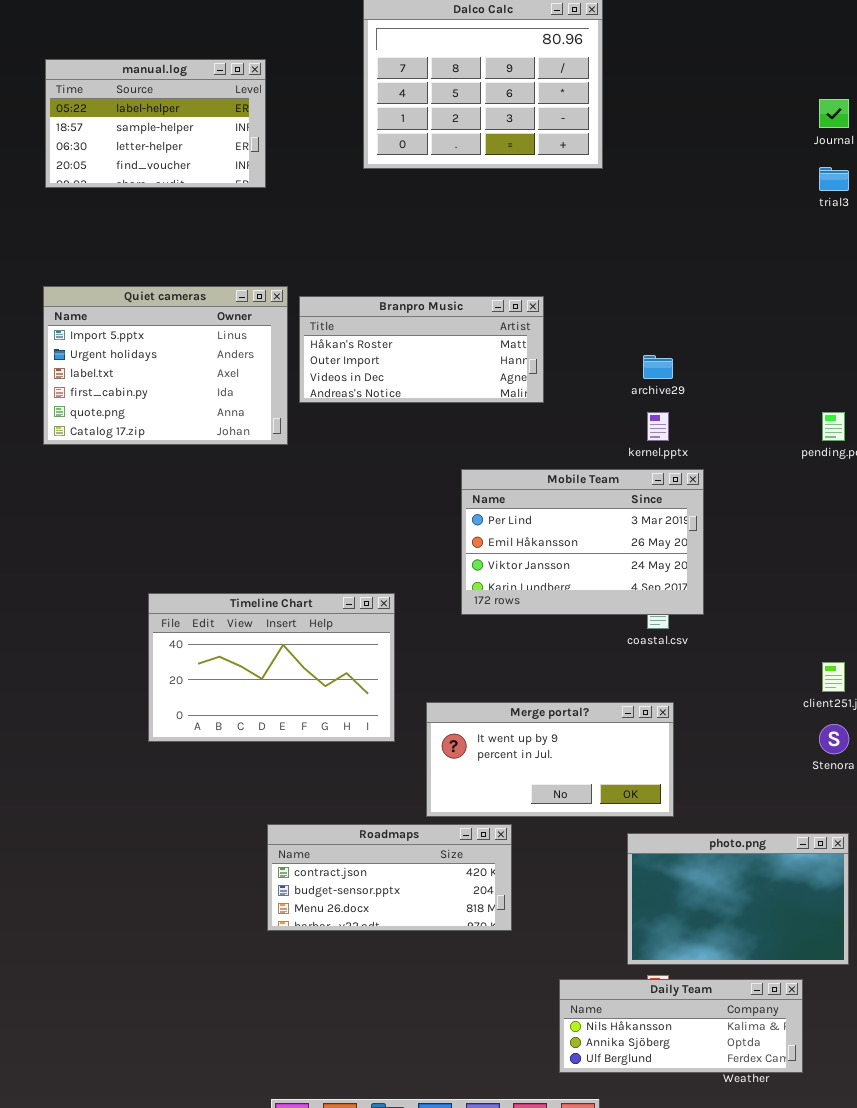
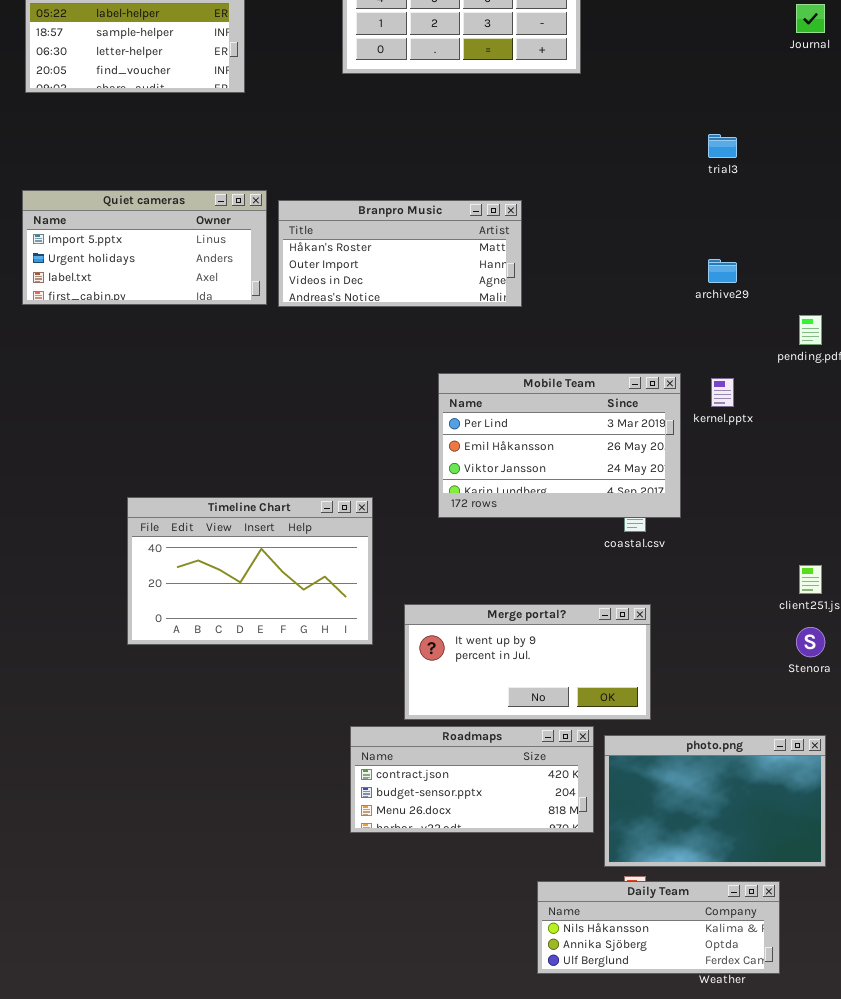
trial3: [819,167,849,191] -> [708,134,737,158], moved
Quiet cameras: [43,286,288,445] -> [22,190,267,305], resized
archive29: [643,355,673,379] -> [708,259,737,283], moved
kernel.pptx: [647,412,669,441] -> [711,378,734,407], moved
Roadmaps: [267,824,512,931] -> [350,726,594,833], moved

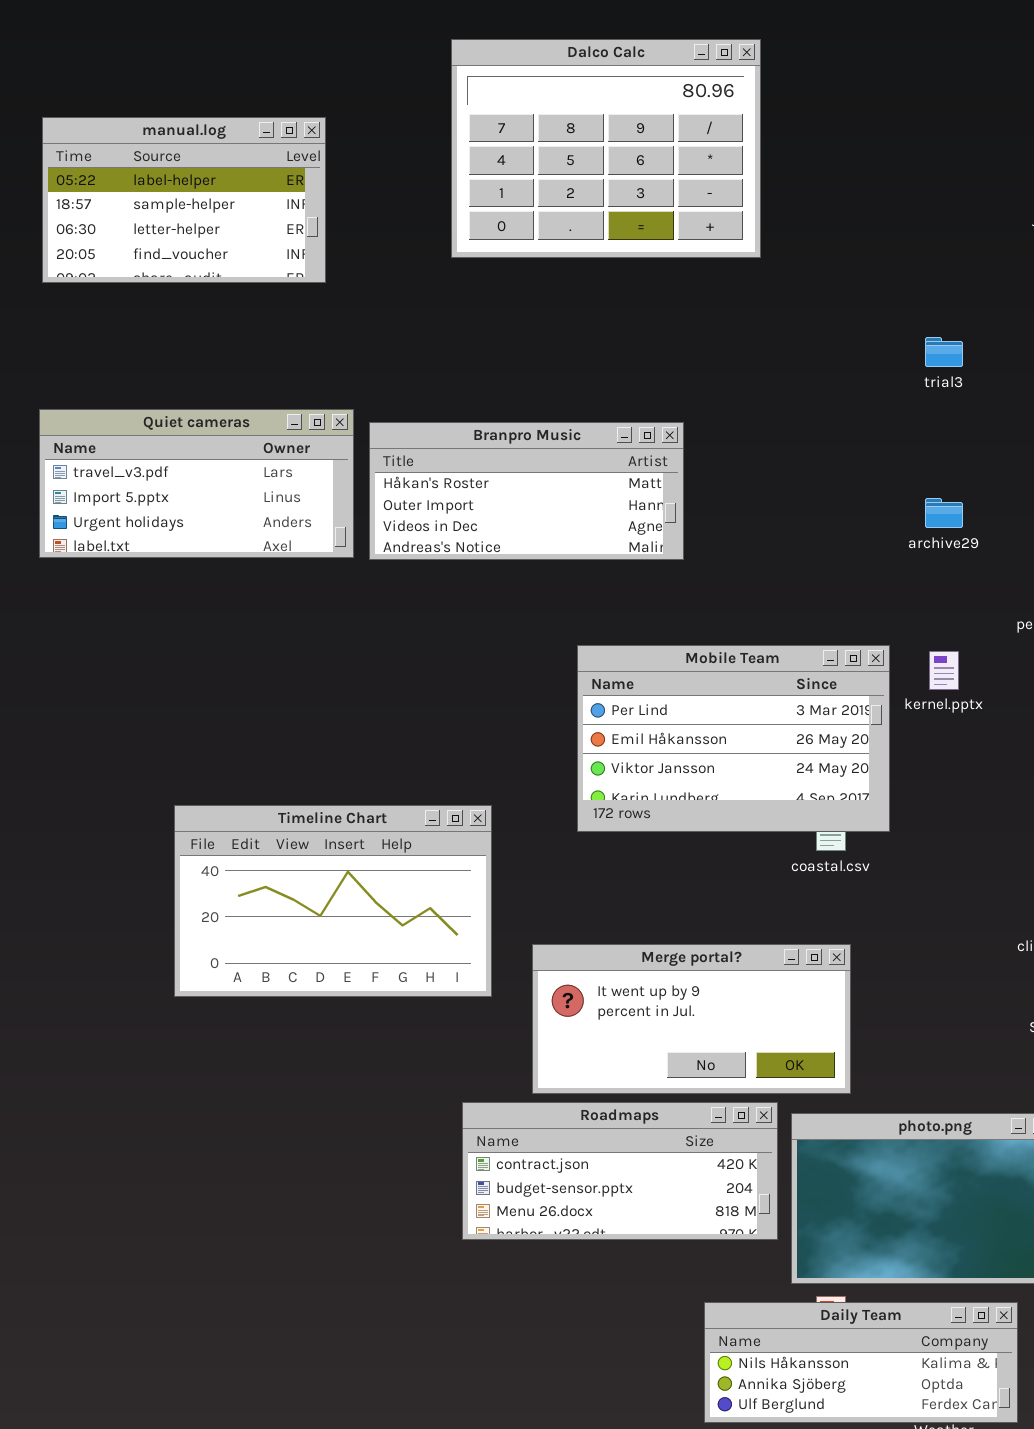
Quiet cameras: [22,190,267,305] -> [39,409,354,558], scrolled up 1 row

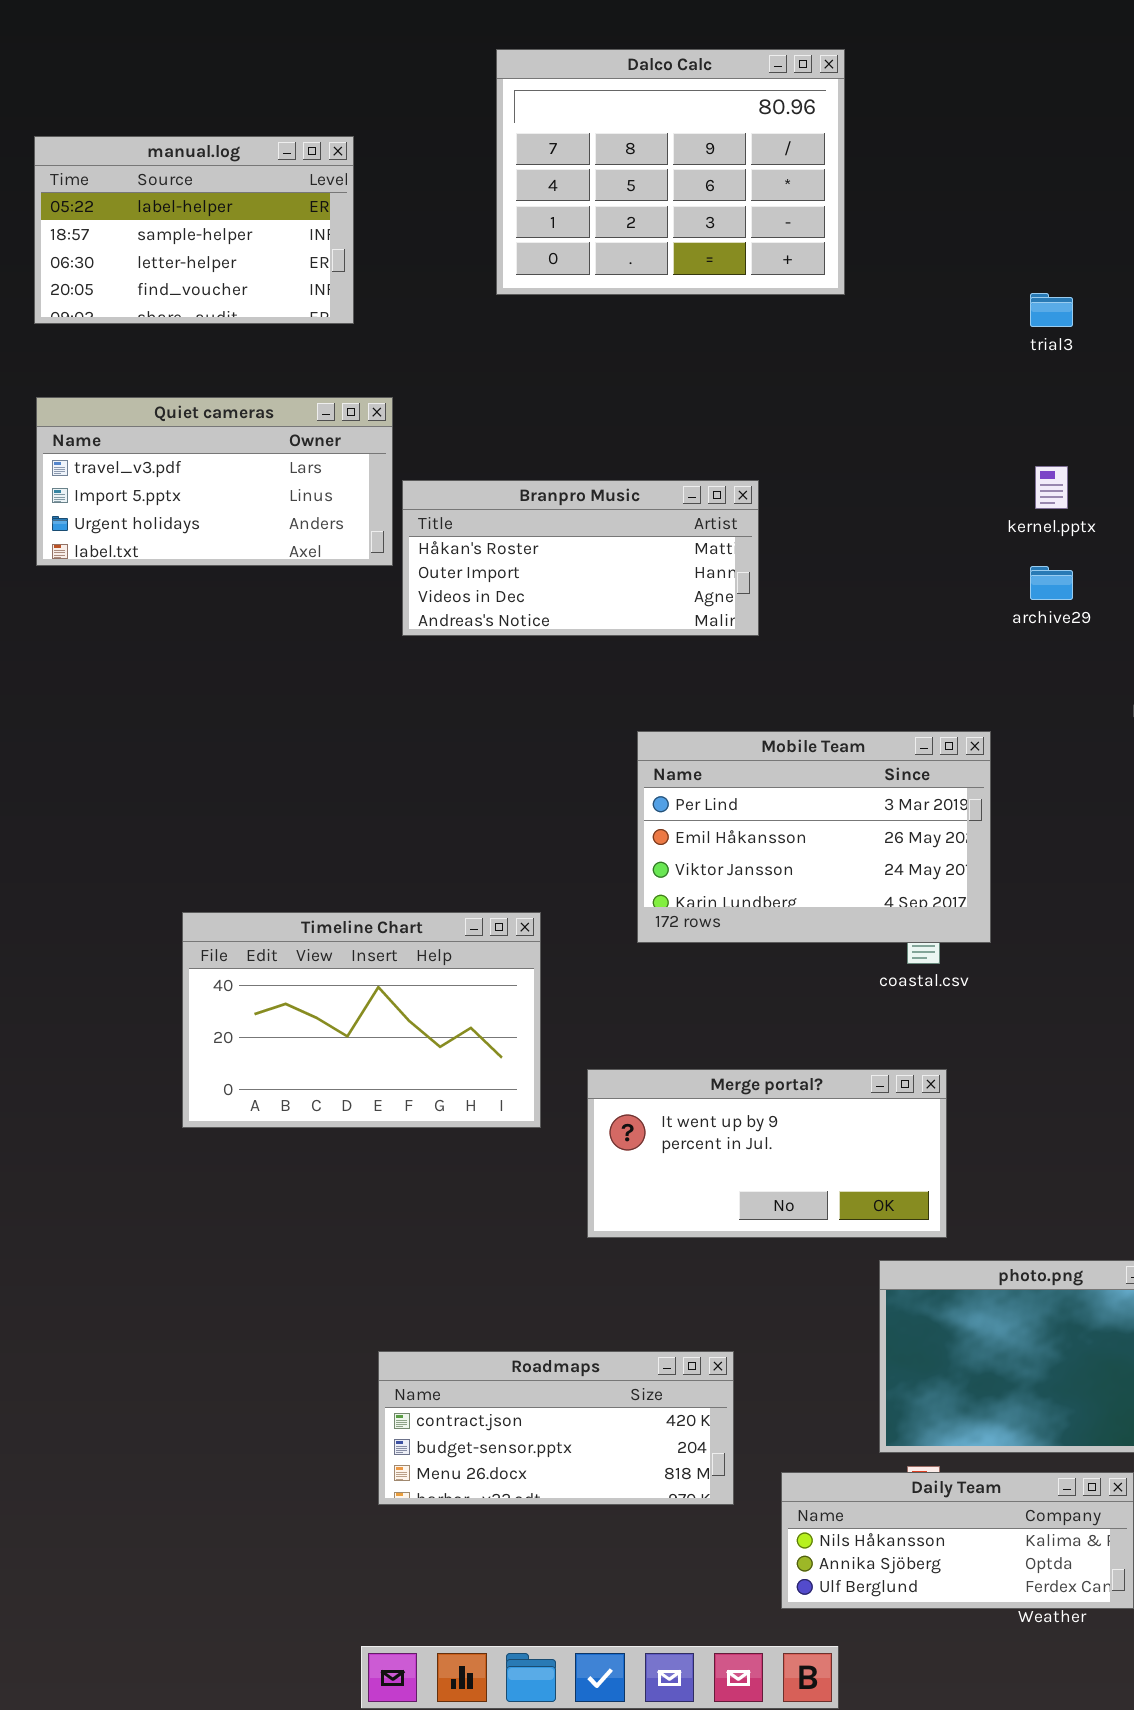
trial3: [925,337,963,367] -> [1030,293,1073,327], moved
Quiet cameras: [39,409,354,558] -> [36,397,393,566], moved
kernel.pptx: [929,651,959,690] -> [1035,466,1068,509], moved
Roadmaps: [462,1102,778,1240] -> [378,1351,734,1505], moved

